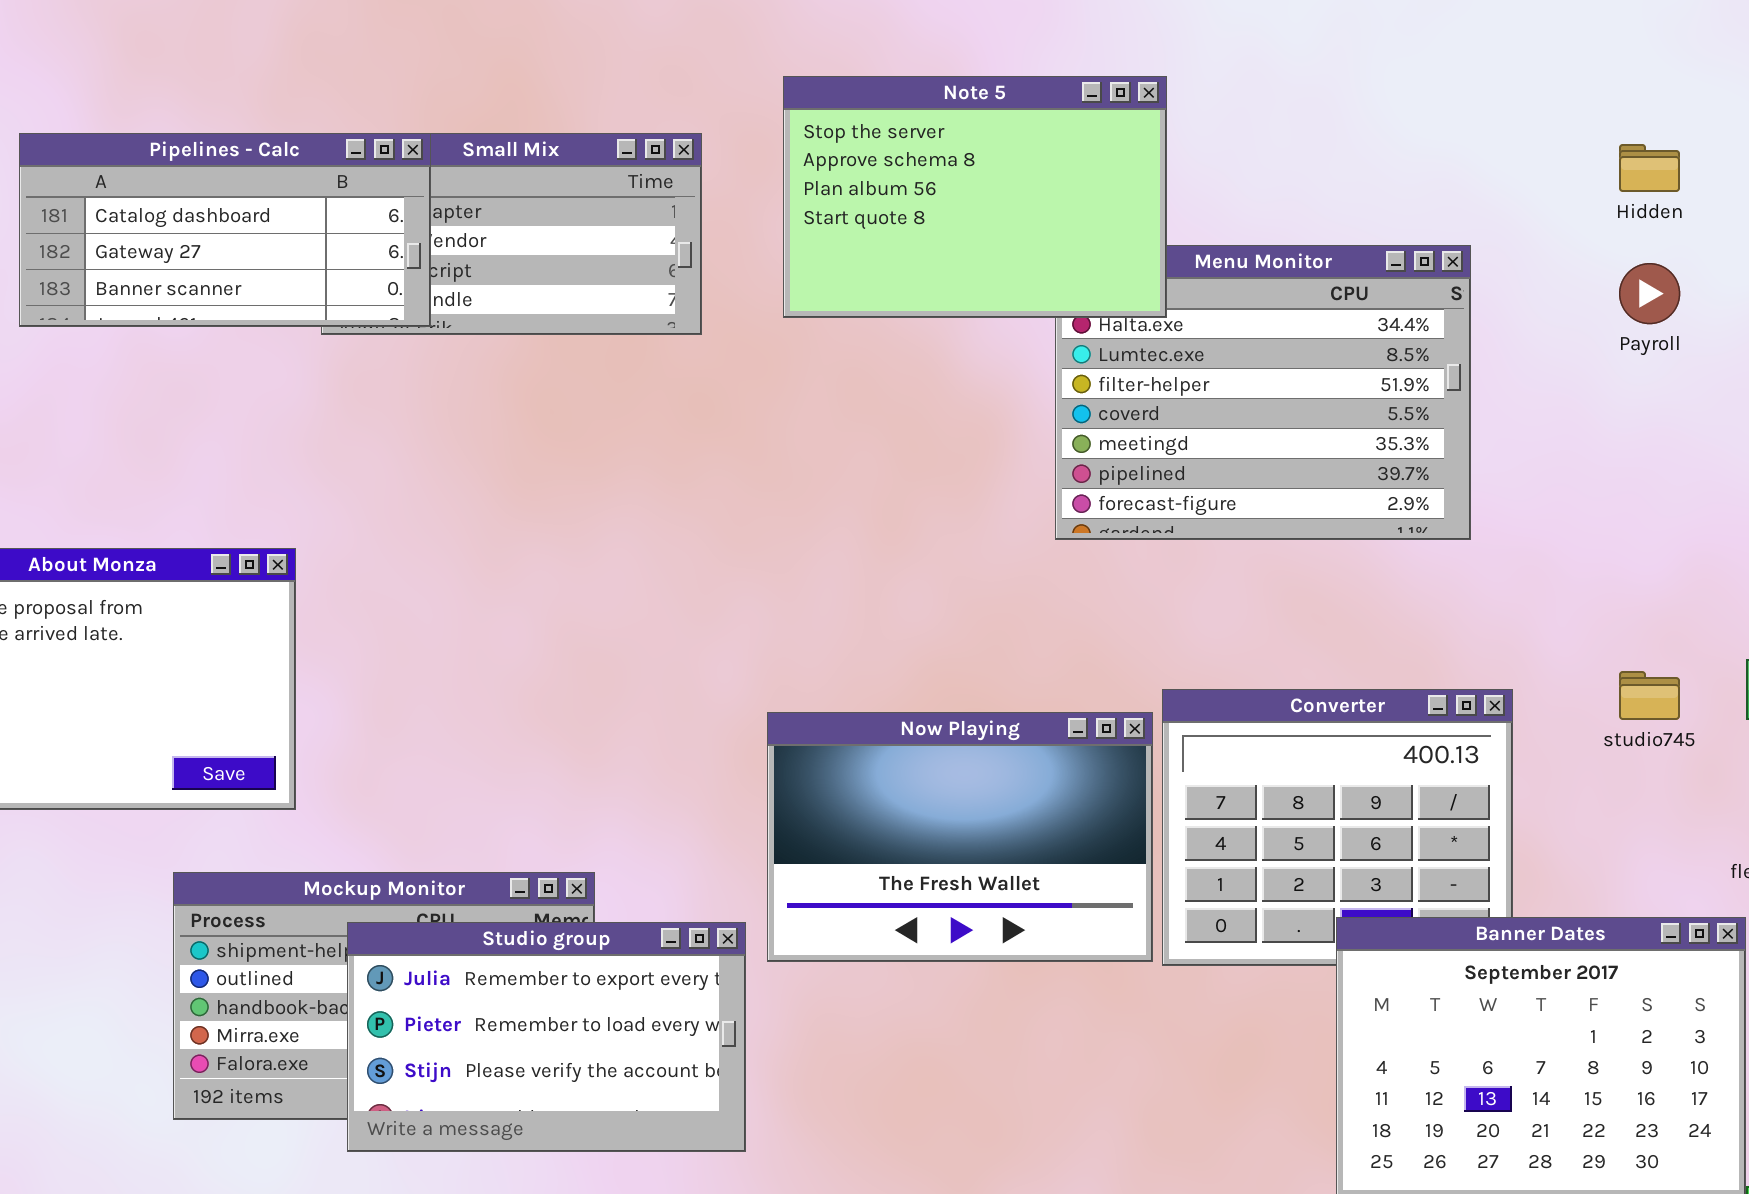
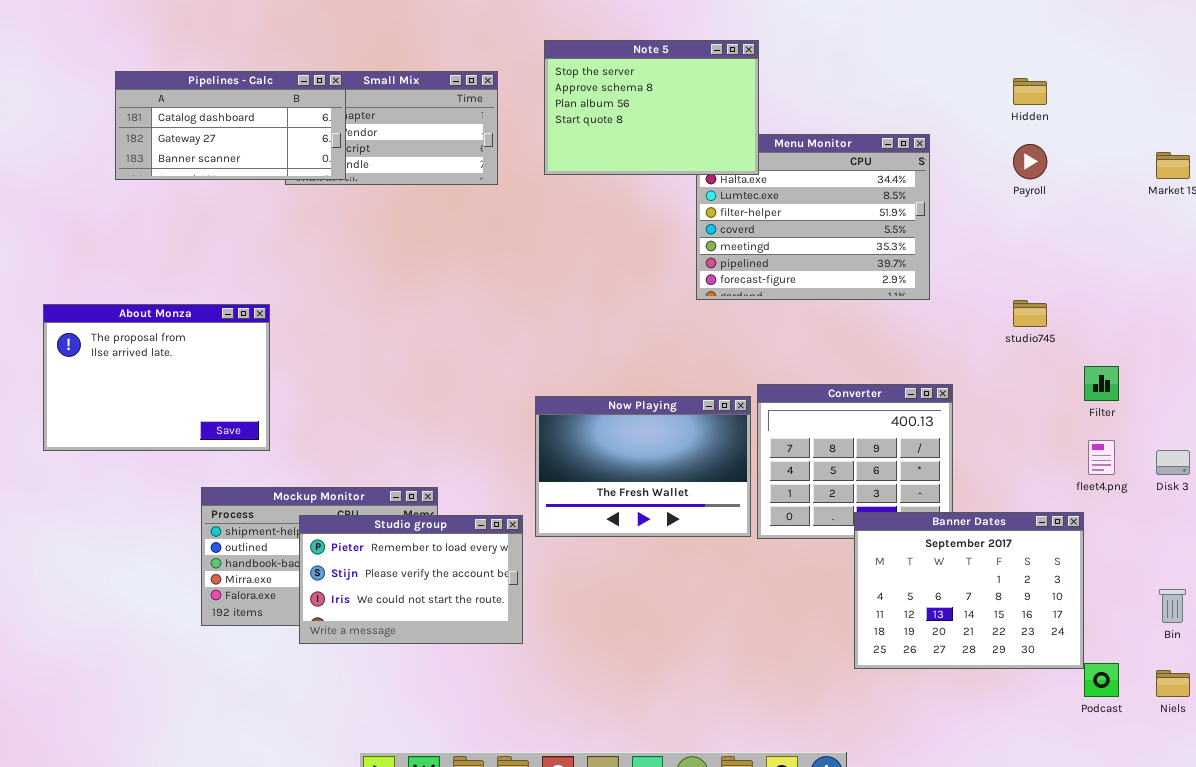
studio745: [1619,671,1680,720] -> [1013,300,1047,327], moved
Studio group: [347,922,746,1152] -> [299,515,523,644], scrolled down 1 row

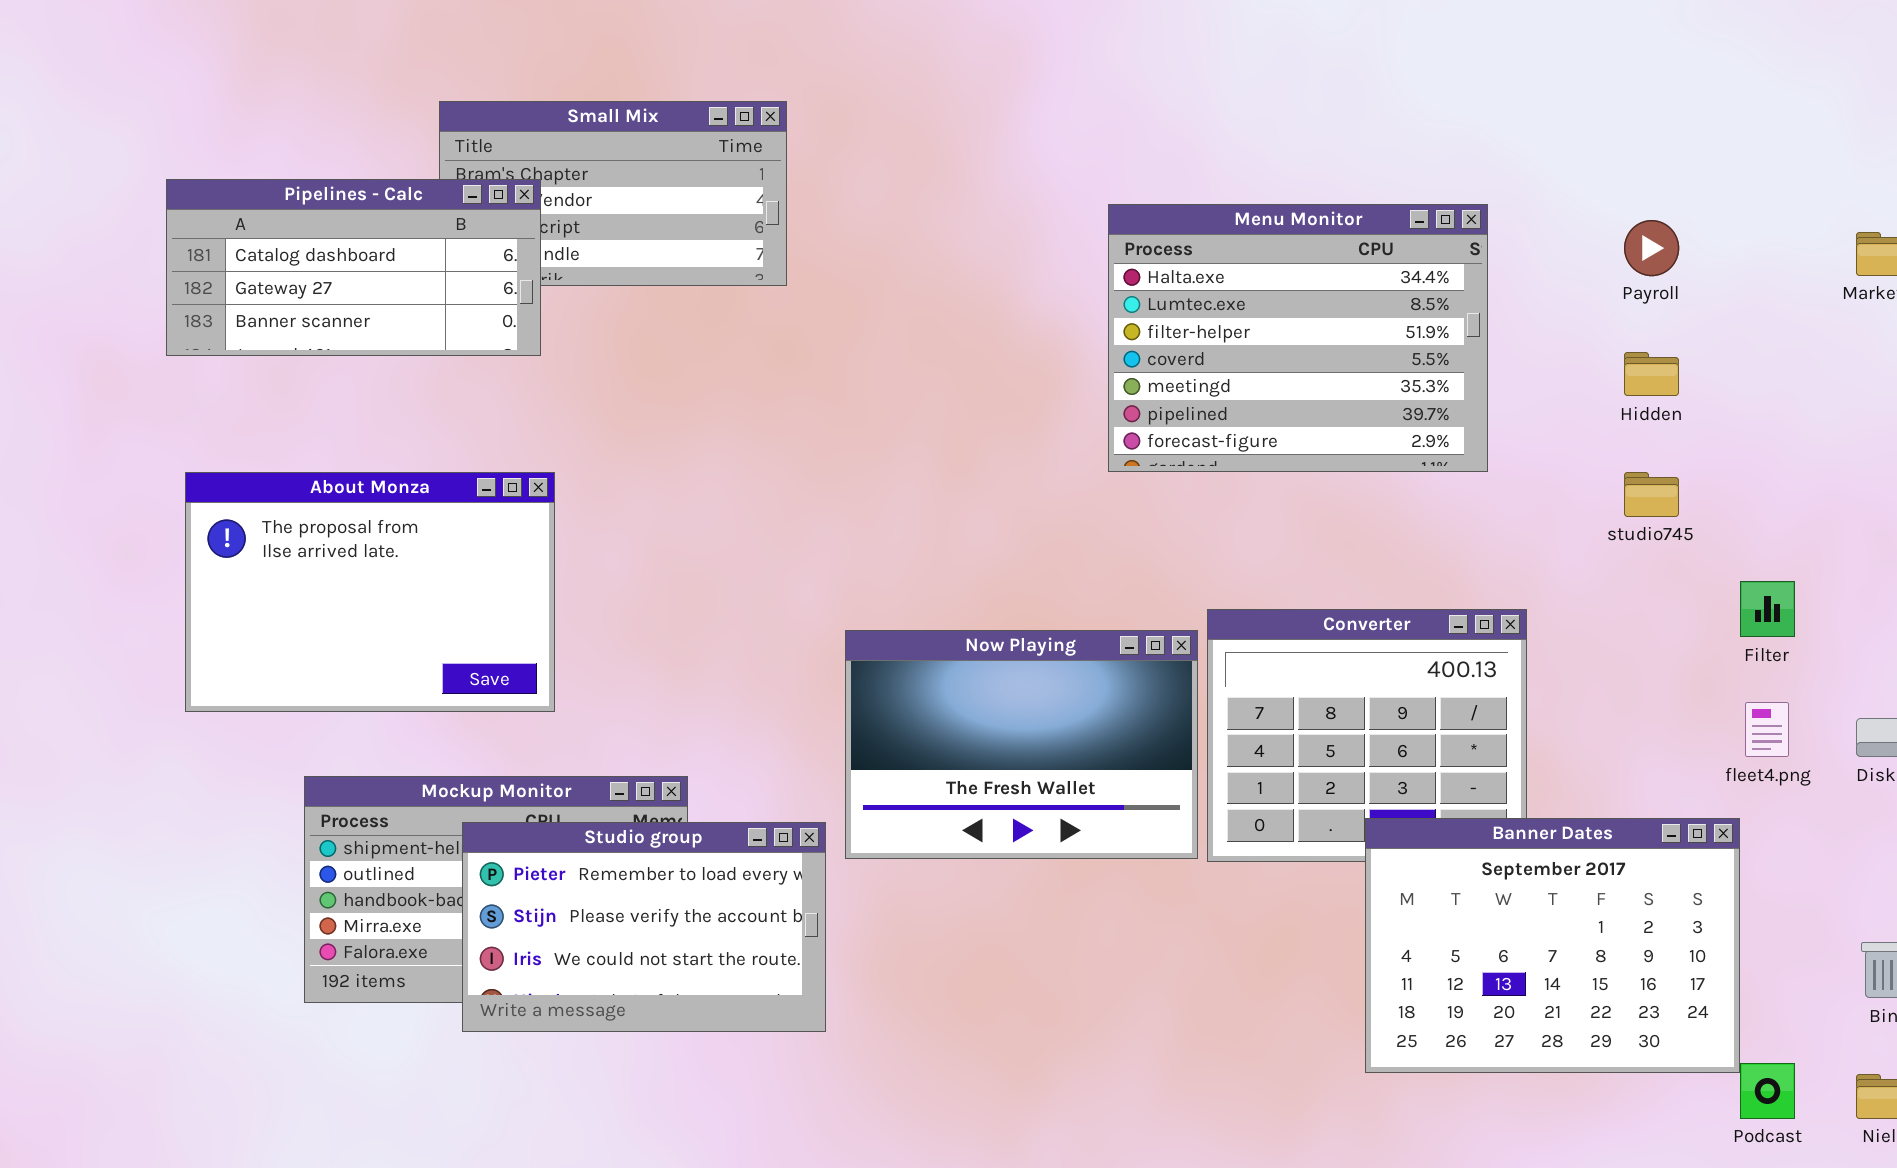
Note 5: [544,40,759,175] -> none, closed
Pipelines - Calc: [115,71,346,180] -> [166,179,541,356], moved
Hidden: [1013,78,1047,105] -> [1624,352,1679,396], moved
About Monza: [43,304,270,451] -> [185,472,555,712], moved

